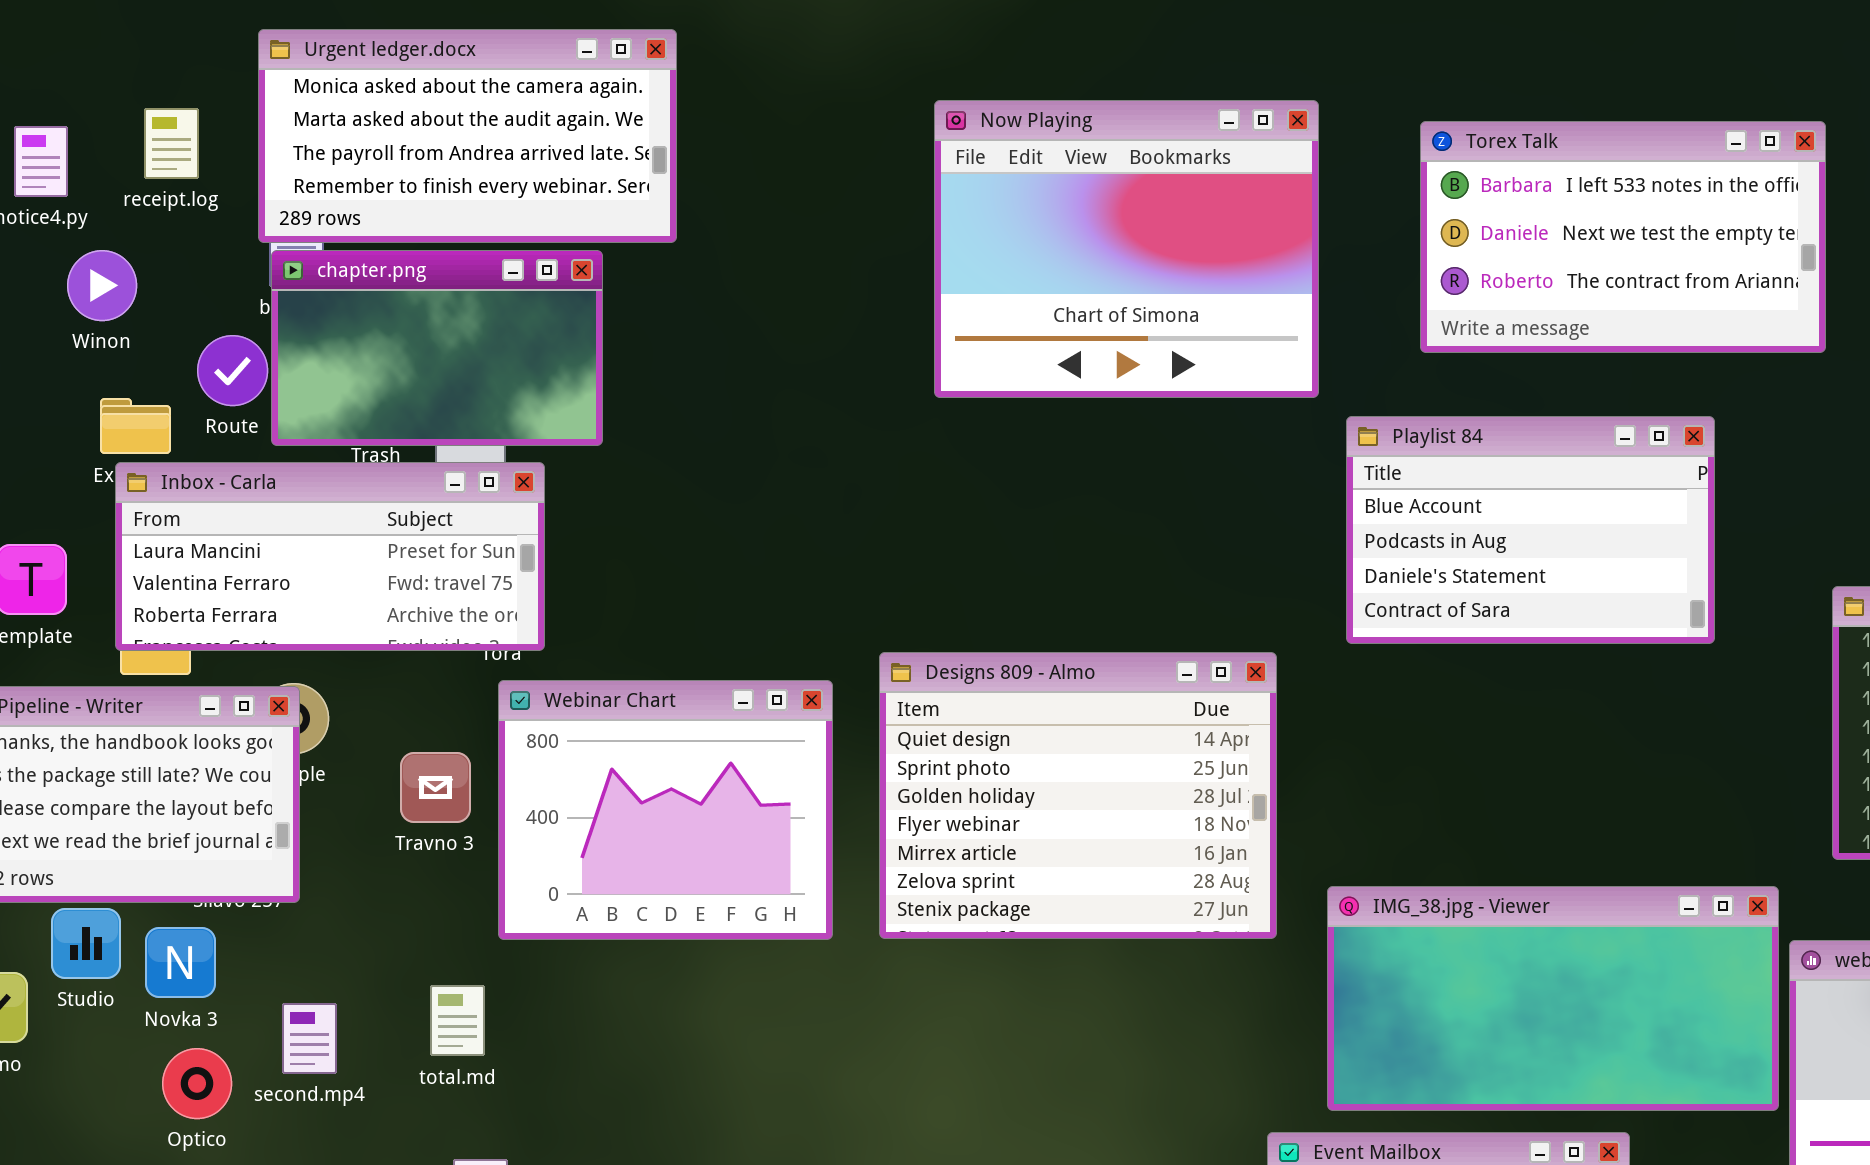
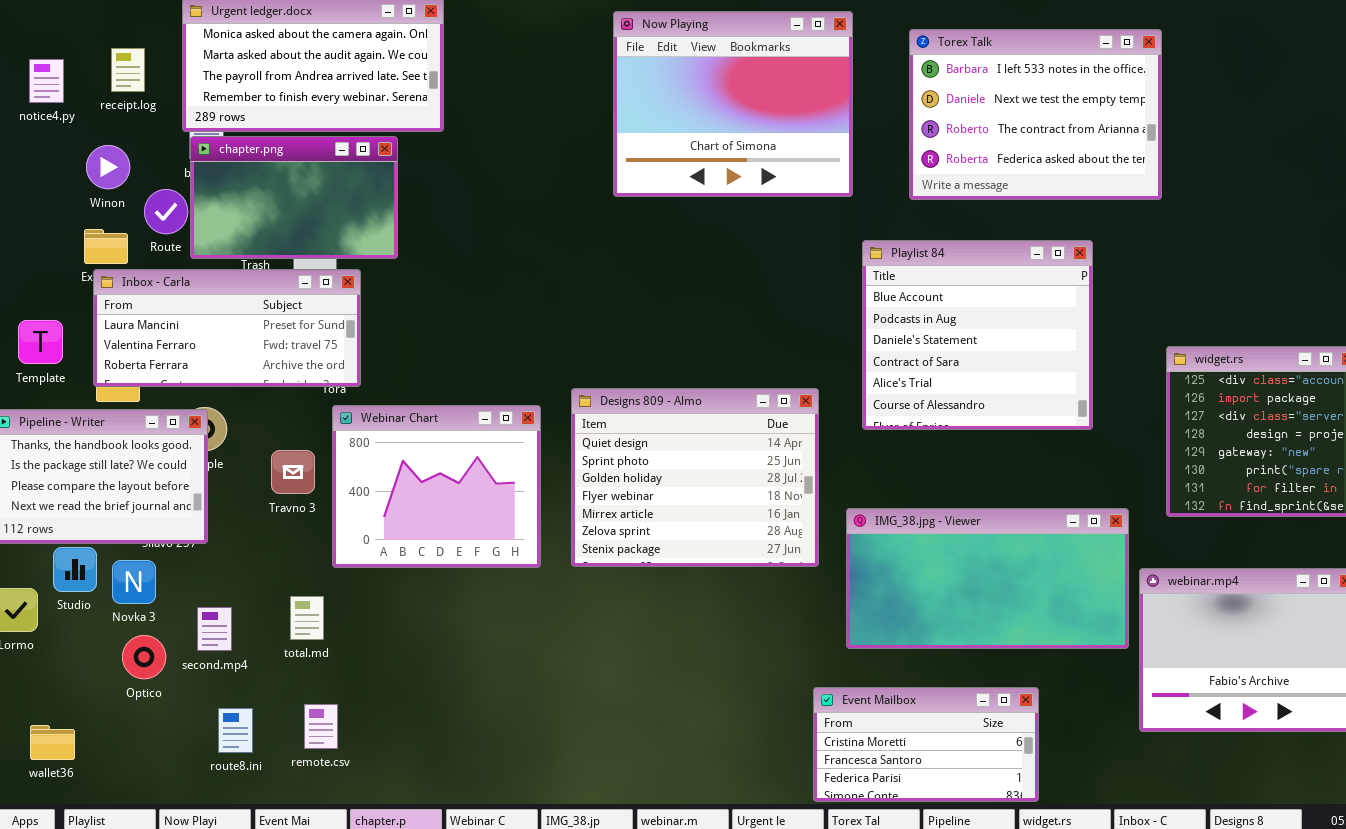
Now Playing: [934,100,1319,398] -> [613,11,853,197], moved
Torex Talk: [1420,121,1826,353] -> [909,29,1162,200], resized
Winon: [67,250,137,321] -> [86,145,130,189], moved
Playlist 84: [1346,416,1715,644] -> [862,240,1093,430], resized
IMG_38.jpg - Viewer: [1327,886,1779,1111] -> [846,508,1129,649], moved

